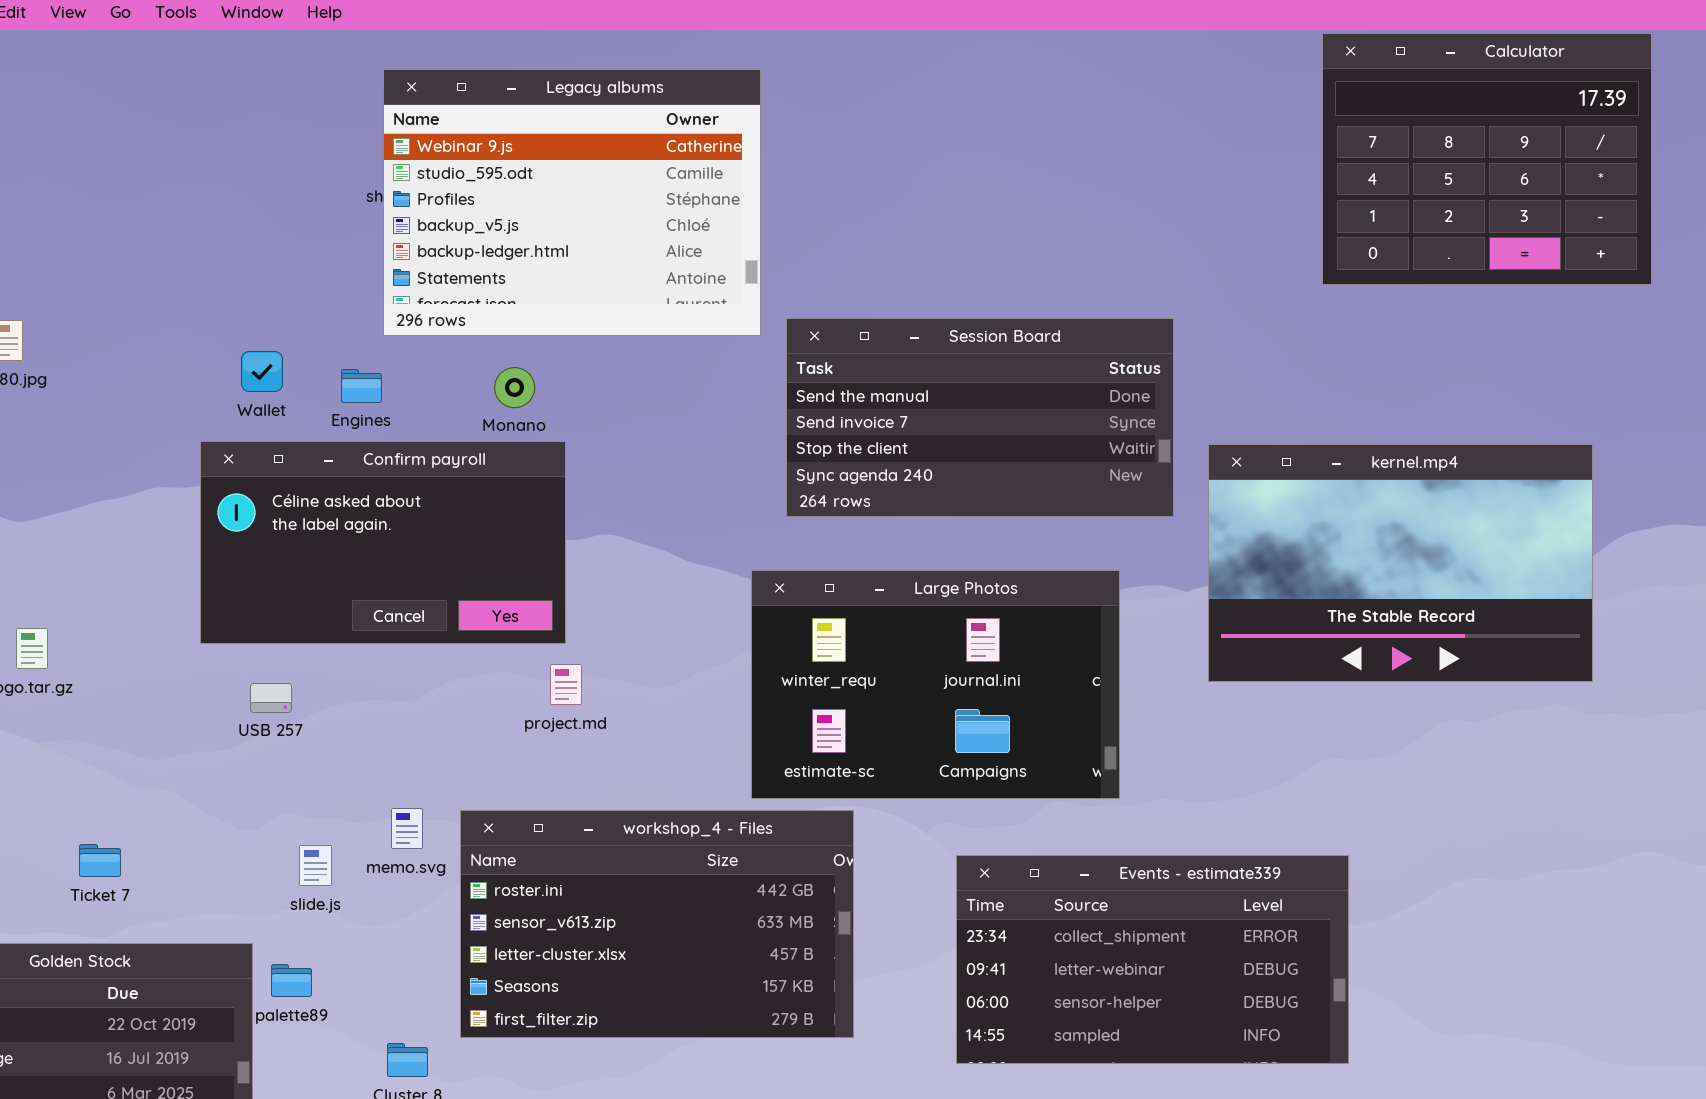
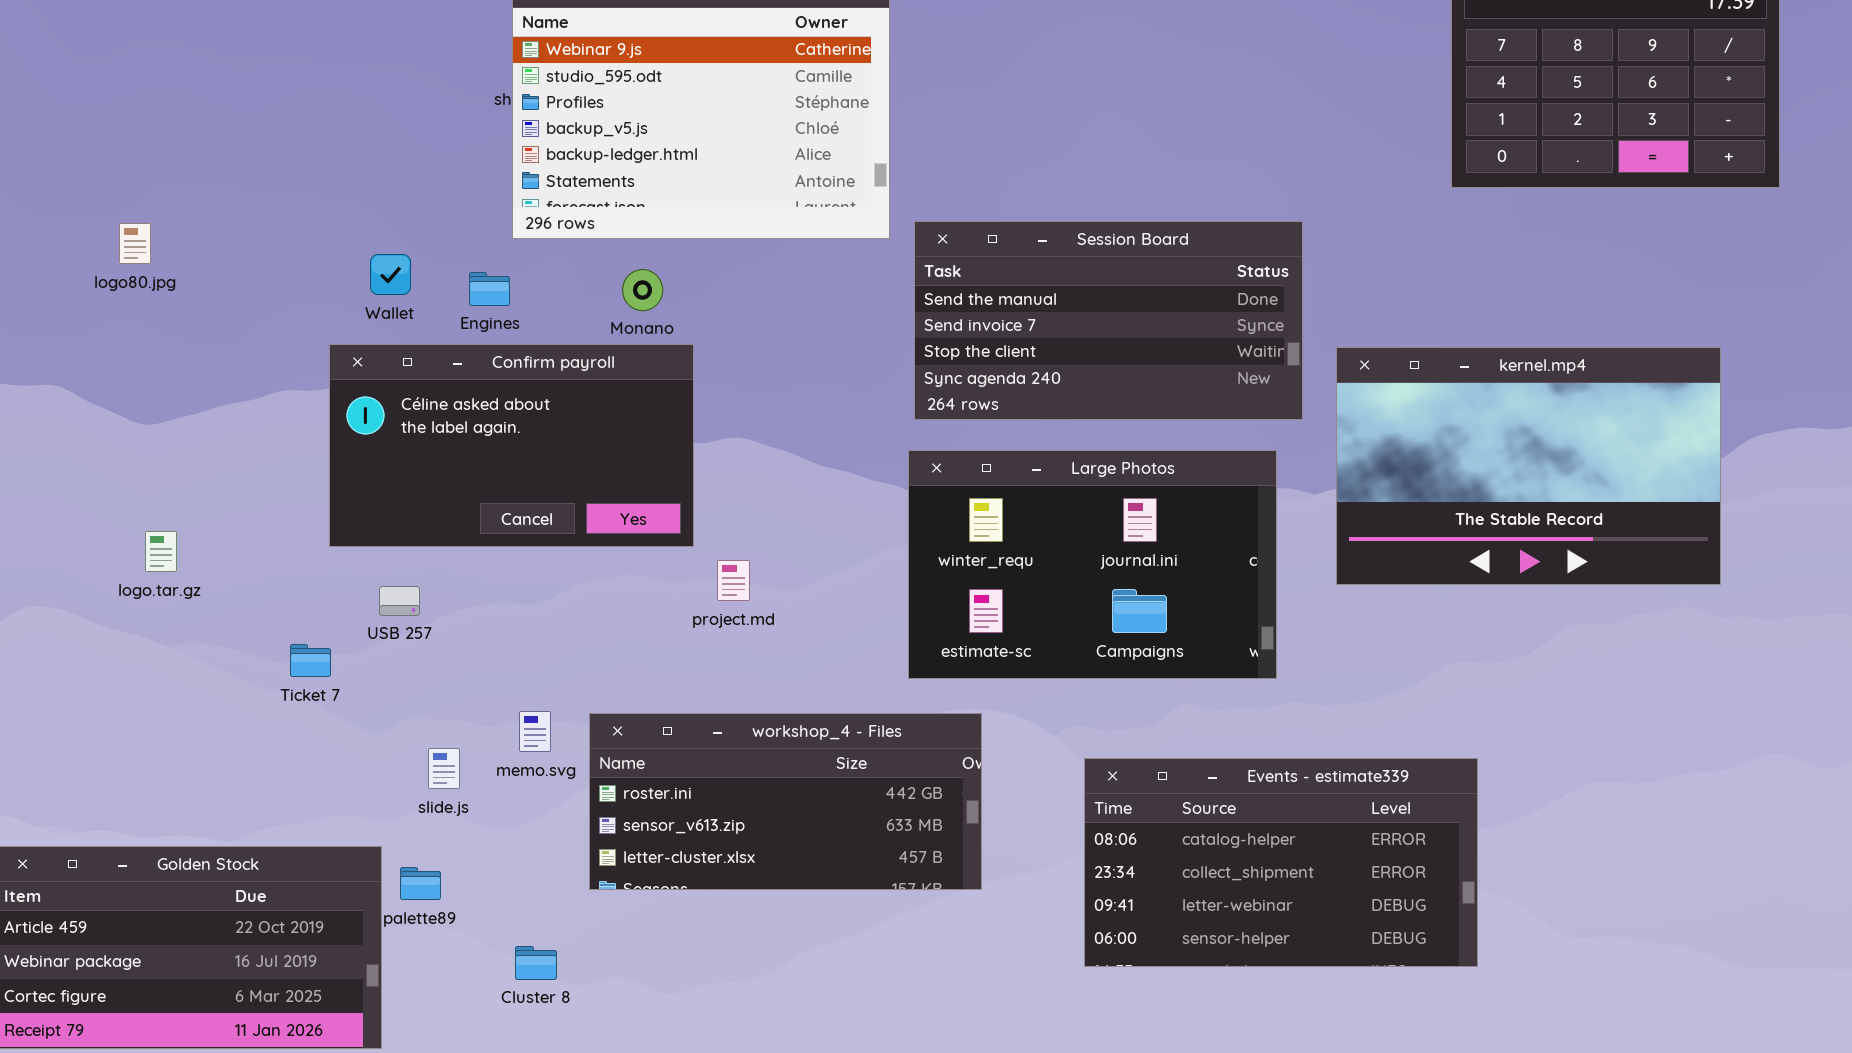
Large Photos: [751,570,1120,799] -> [908,450,1277,679], moved
project.md: [550,664,582,705] -> [717,560,750,601], moved
workshop_4 - Files: [460,810,854,1038] -> [589,713,982,890], resized
Ticket 7: [79,844,121,877] -> [290,644,331,677], moved
Events - estimate339: [956,855,1349,1064] -> [1084,758,1478,967], scrolled up 1 row

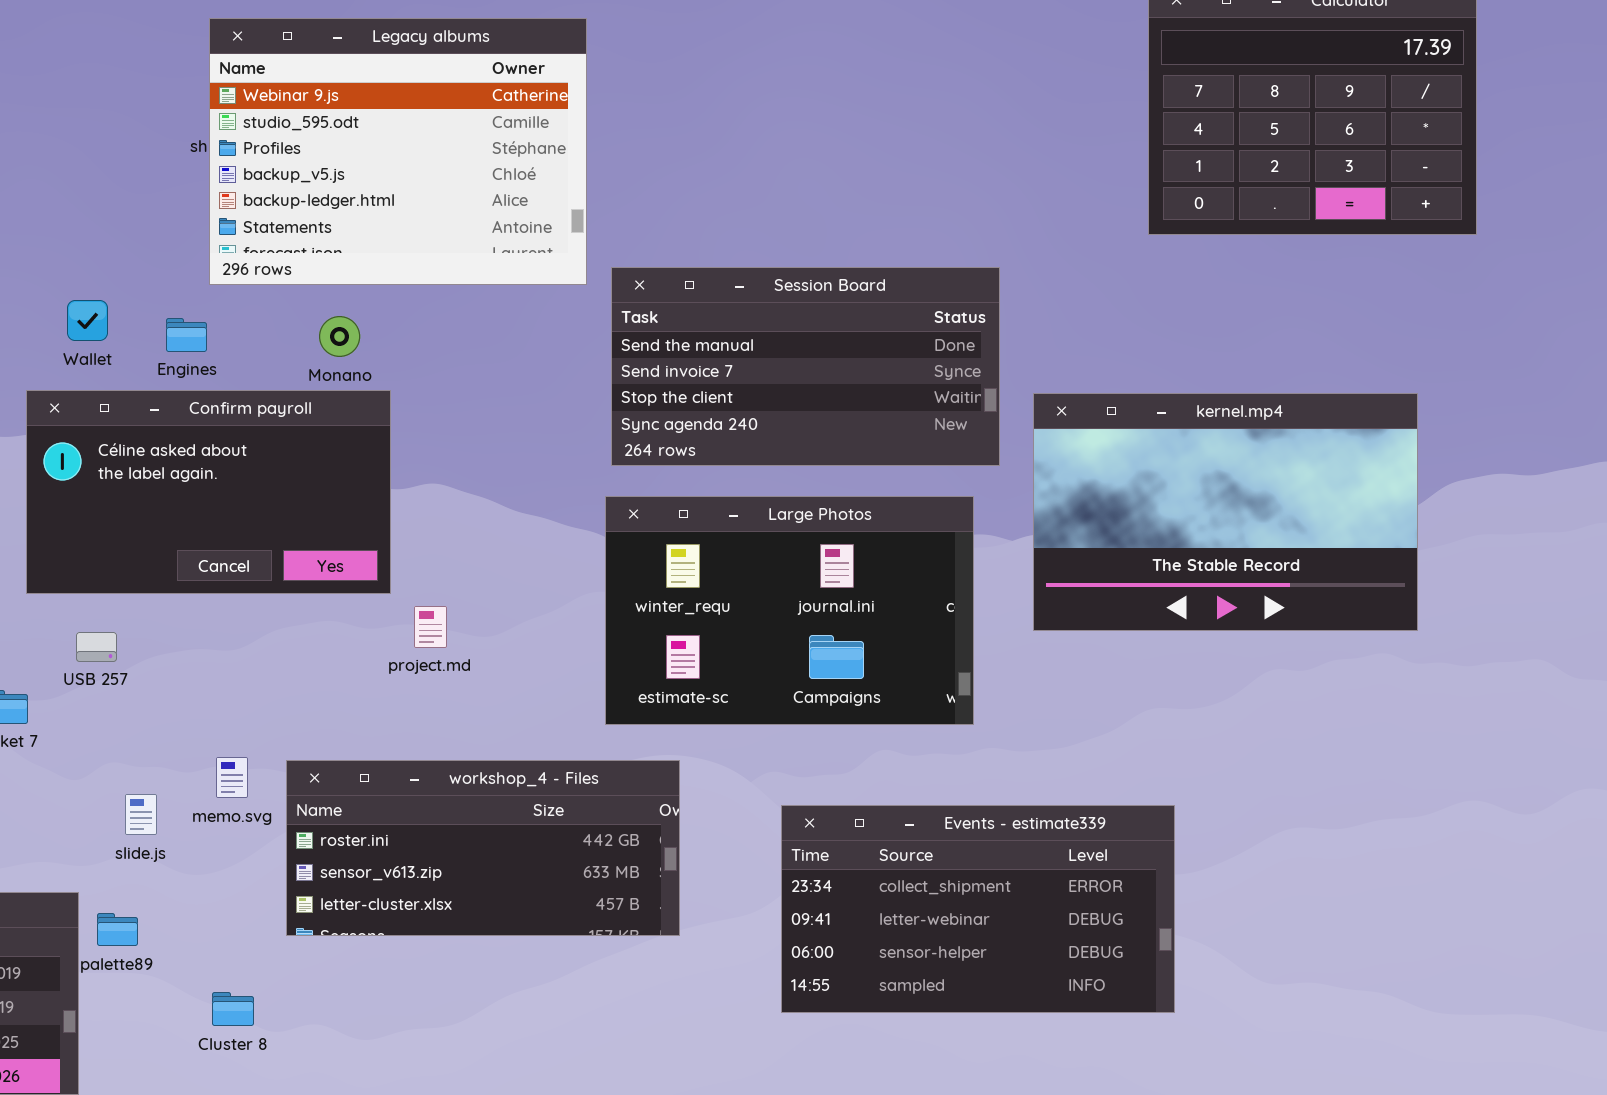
Events - estimate339: [1084,758,1478,967] -> [781,805,1175,1013], scrolled down 1 row

